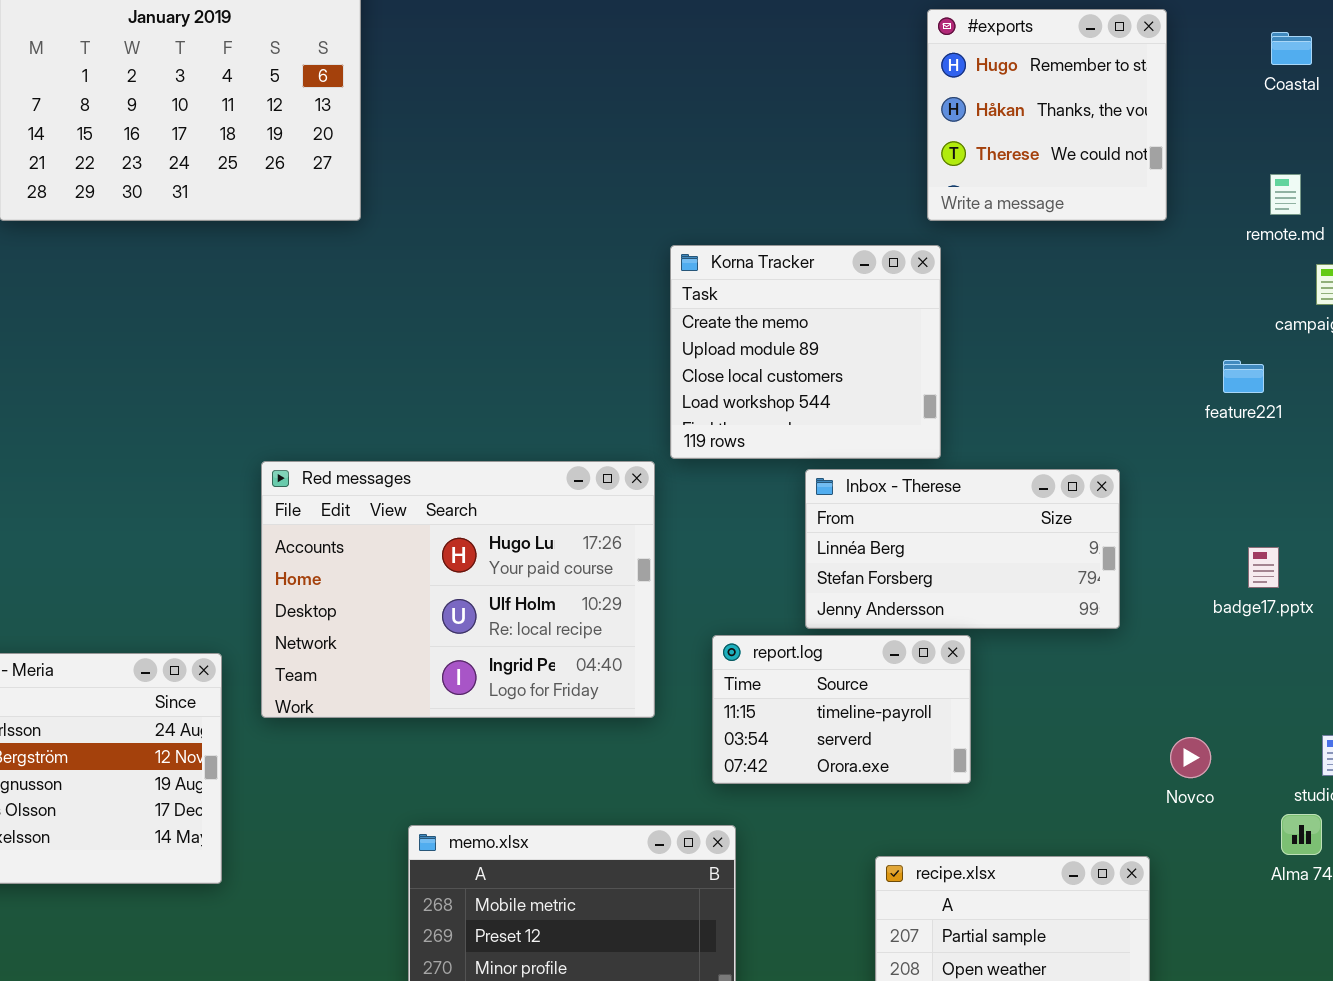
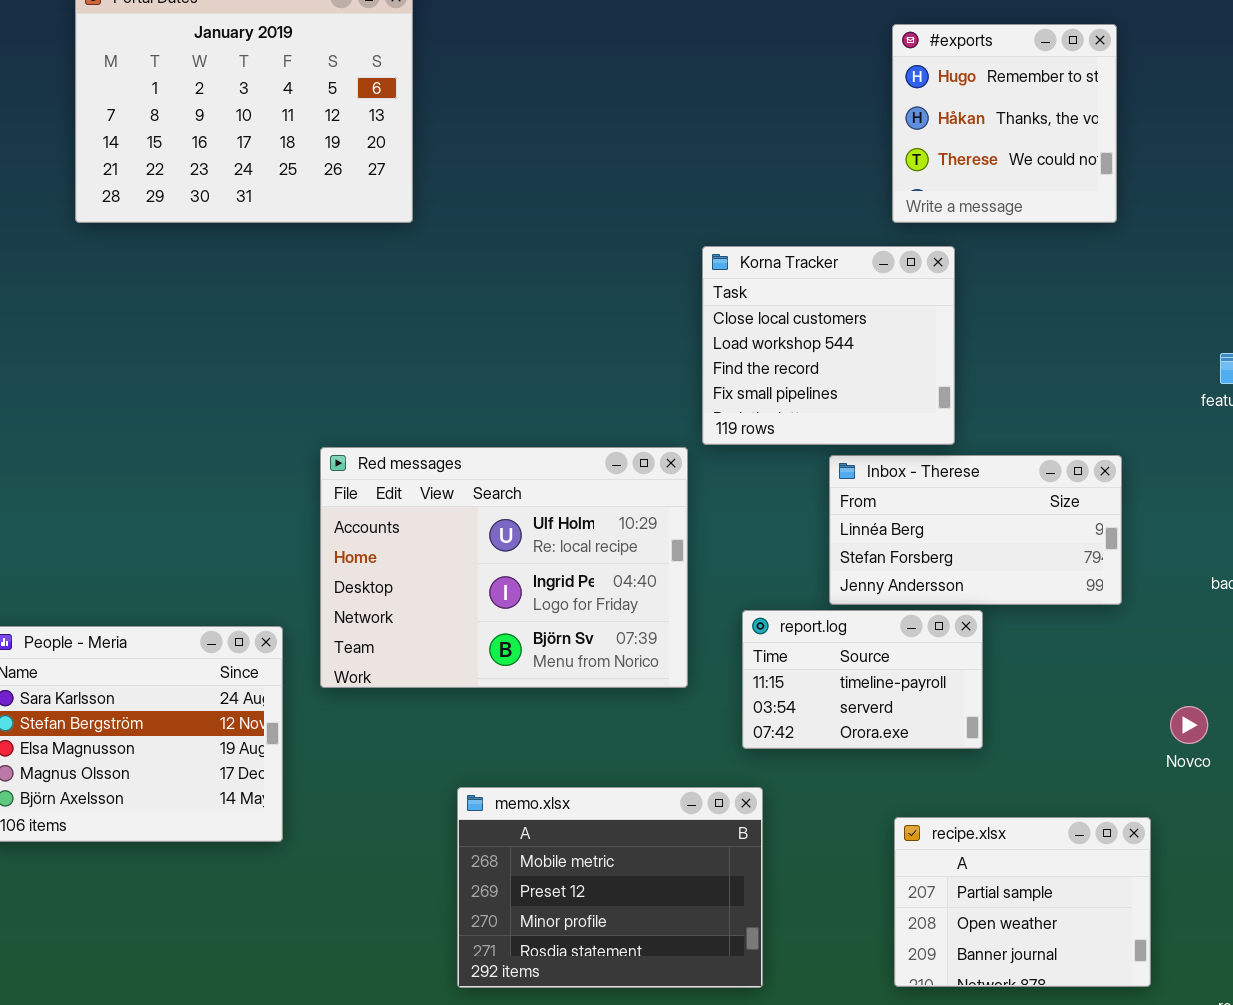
#exports: [927,9,1167,221] -> [892,24,1117,223], moved
Korna Tracker: [670,245,941,459] -> [702,246,955,445], scrolled down 2 rows
Red messages: [261,461,655,718] -> [320,447,688,688], scrolled down 1 row

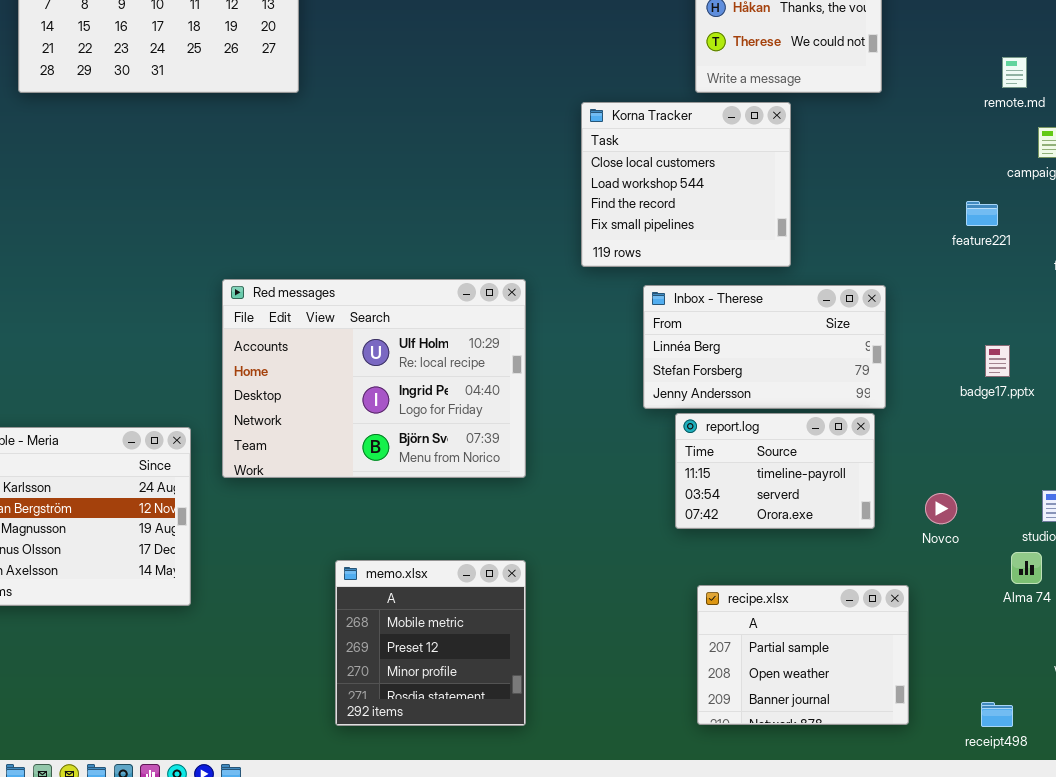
Korna Tracker: [702,246,955,445] -> [581,102,791,267], moved
report.log: [742,610,983,749] -> [675,413,875,529], moved
memo.xlsx: [457,787,763,988] -> [335,560,526,726], resized

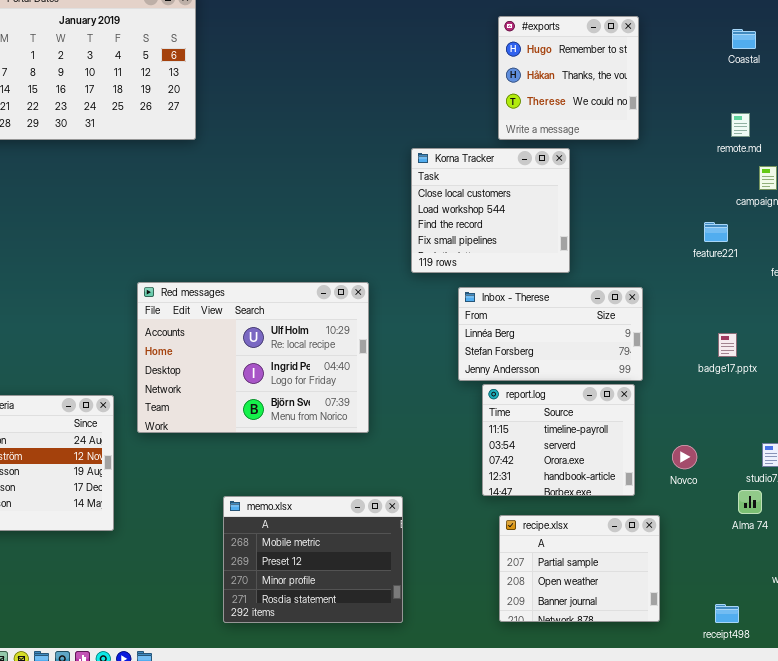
report.log: [675,413,875,529] -> [482,384,635,496], resized
memo.xlsx: [335,560,526,726] -> [223,496,403,623], resized

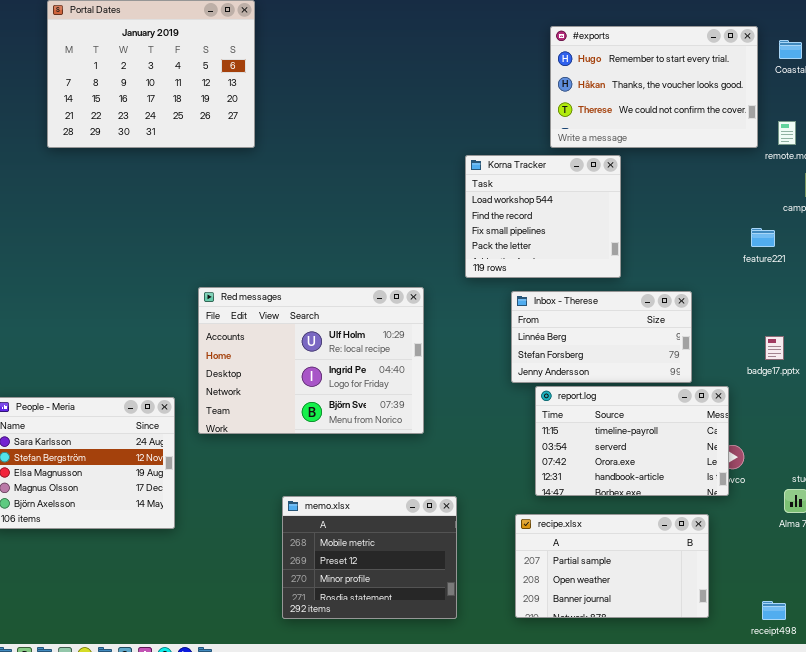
#exports: [498,16,639,140] -> [550,26,758,148], resized
Korna Tracker: [411,148,570,273] -> [465,155,621,278], scrolled down 1 row
report.log: [482,384,635,496] -> [535,386,729,496], resized
recipe.xlsx: [499,515,660,622] -> [515,514,709,618], resized

